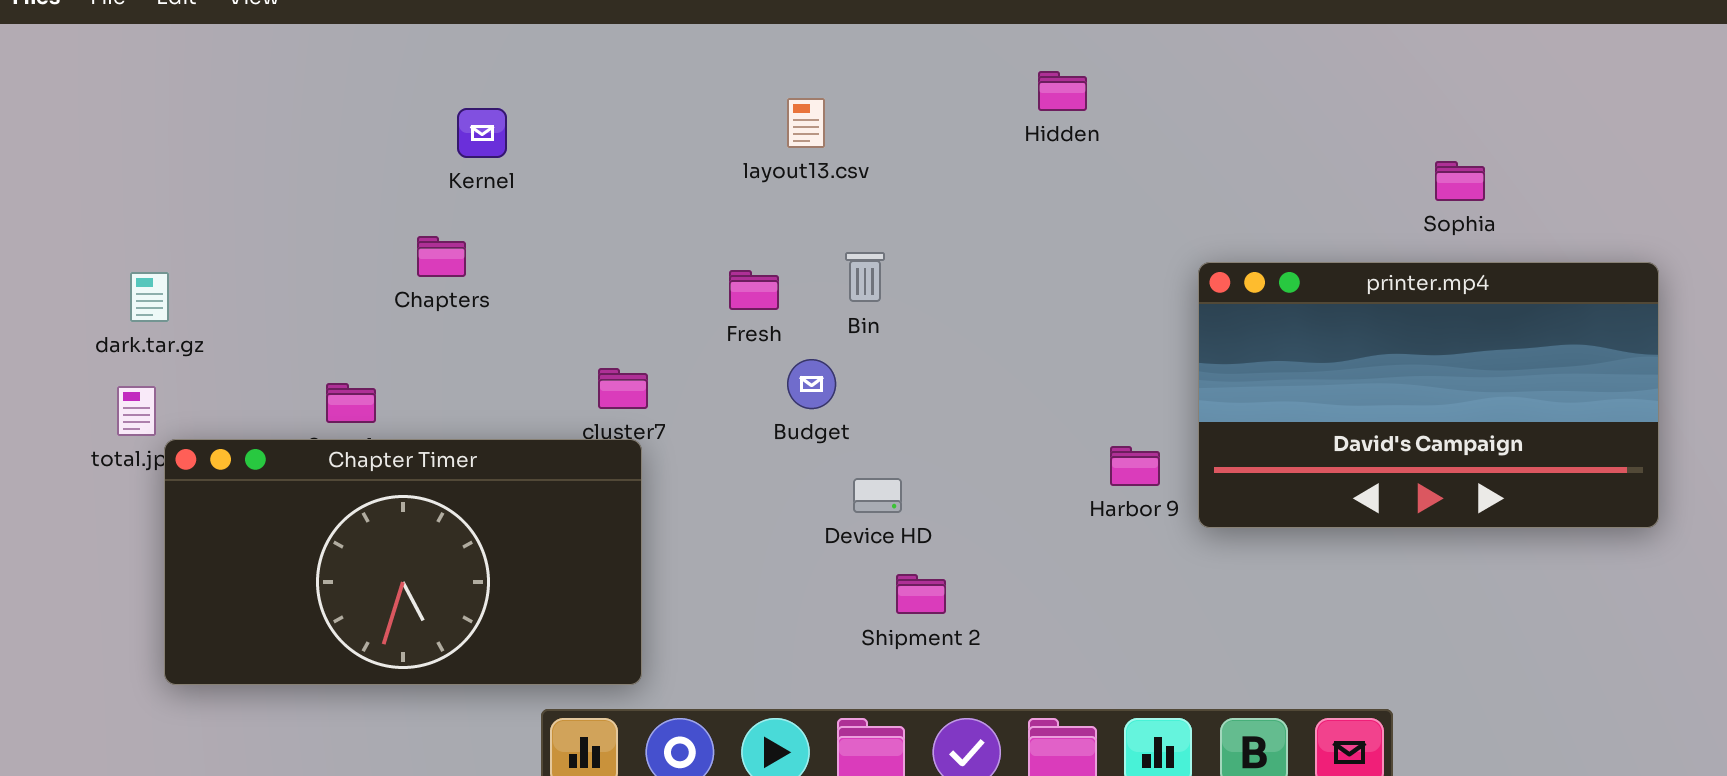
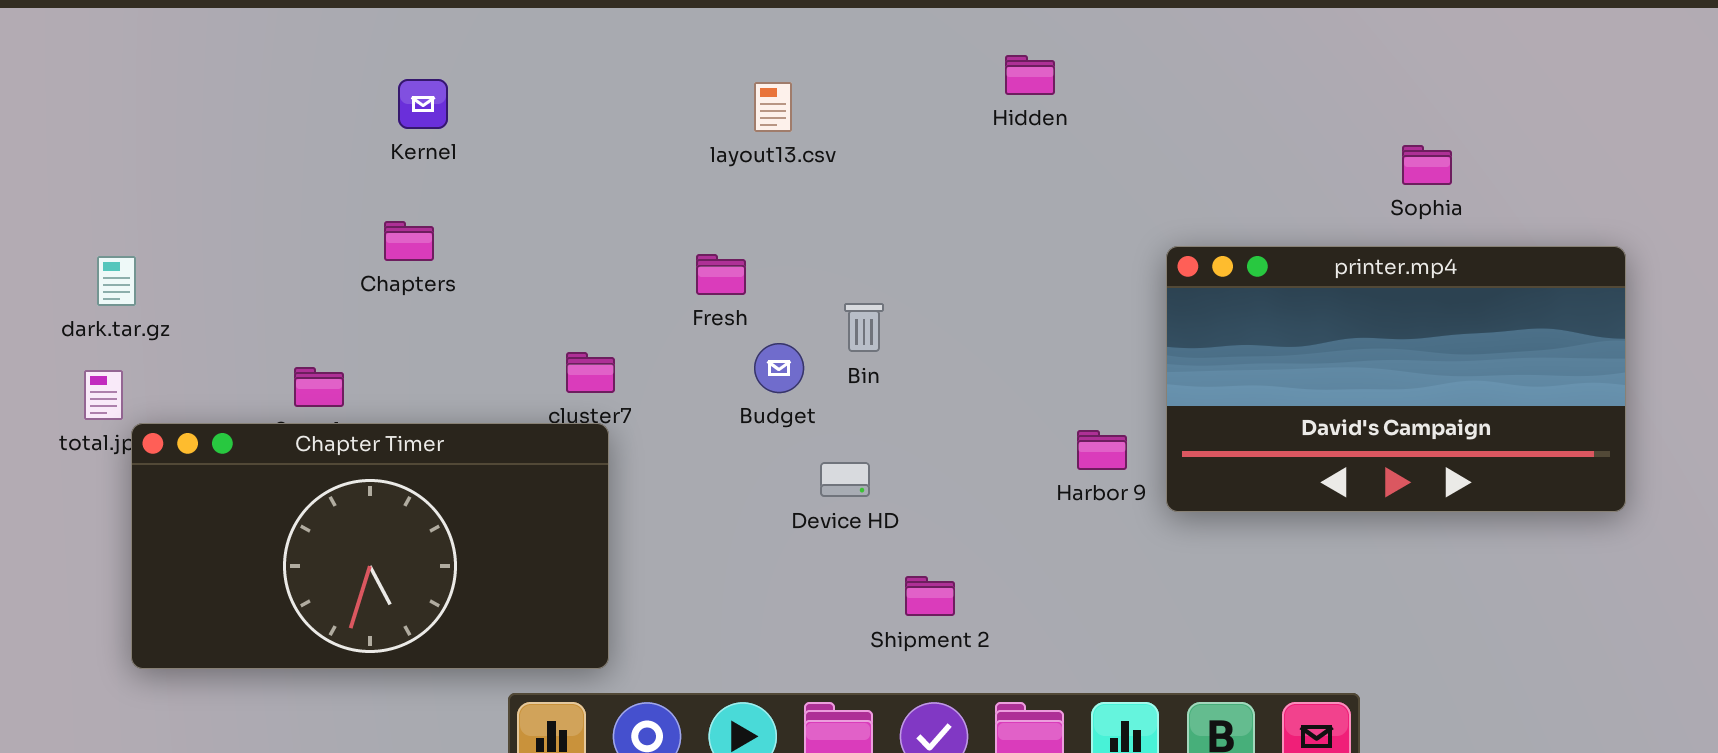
Kernel: [457,108,507,158] -> [398,79,448,129], moved
Bin: [845,252,885,302] -> [844,303,884,352], moved
Shipment 2: [896,574,946,614] -> [905,576,955,616], moved

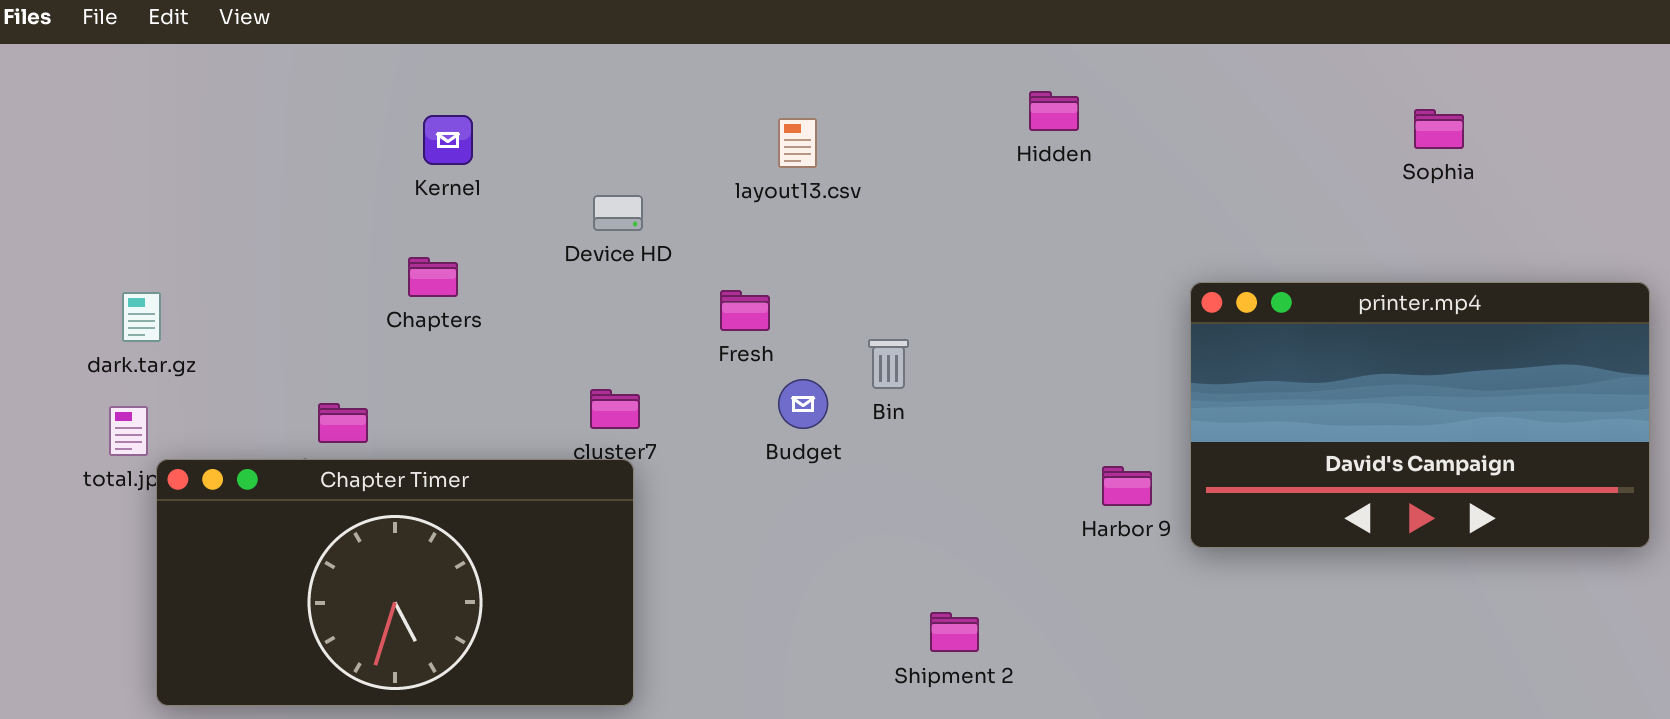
Sophia: [1402,145,1452,185] -> [1414,109,1464,149], moved
Device HD: [820,462,870,497] -> [593,195,643,231], moved

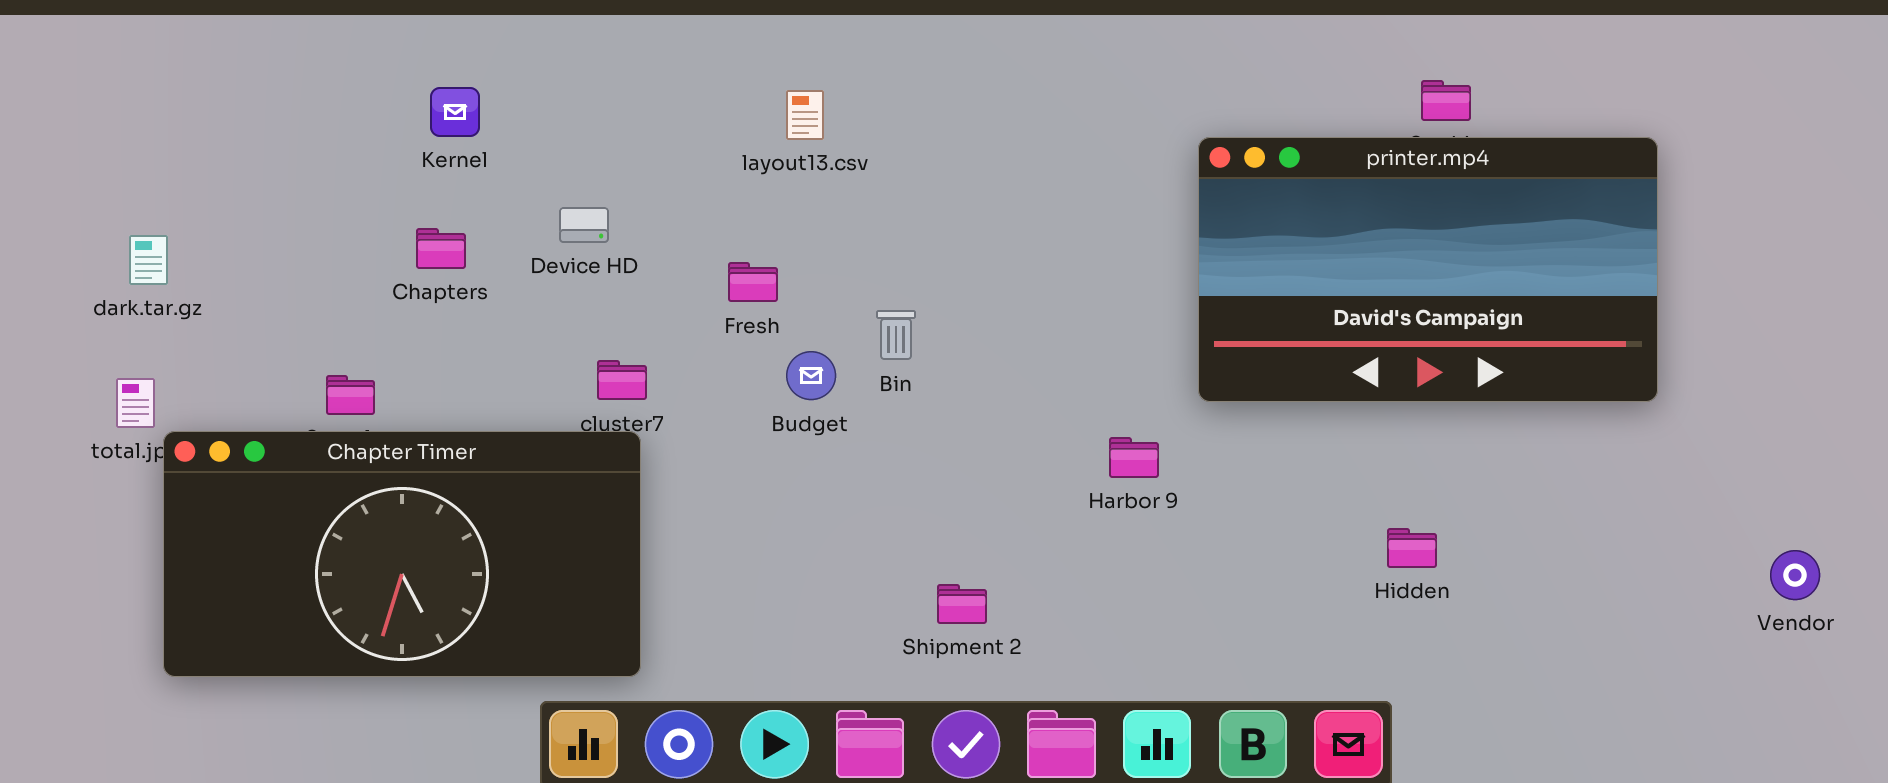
Hidden: [1029,91,1079,131] -> [1387,528,1437,568], moved
Device HD: [593,195,643,231] -> [559,207,609,243], moved
printer.mp4: [1190,282,1650,548] -> [1198,137,1658,402], moved
dark.tar.gz: [122,292,161,342] -> [129,235,168,285], moved

